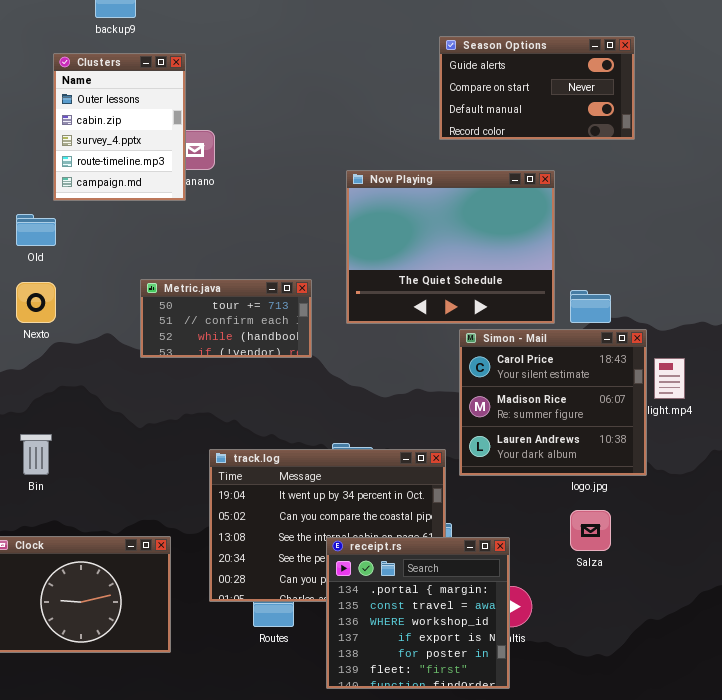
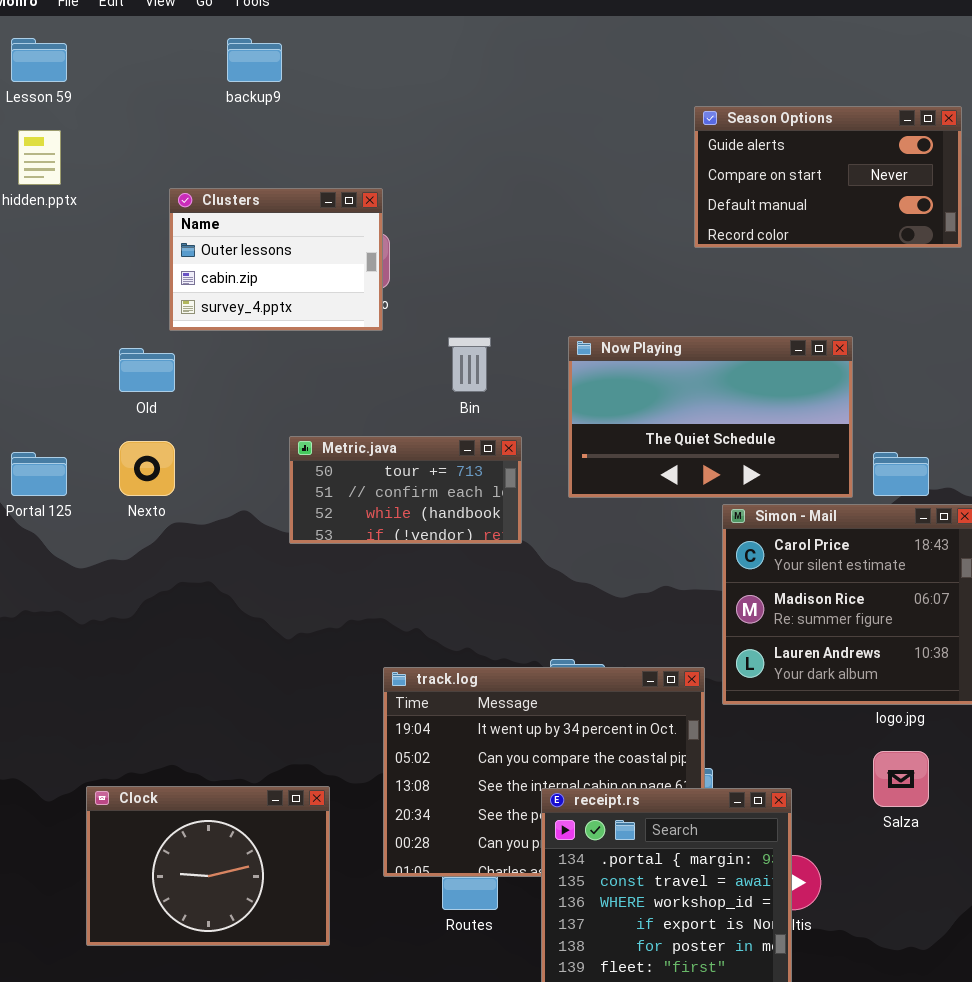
Clusters: [53,53,186,201] -> [169,188,383,331], resized
Now Playing: [346,170,555,324] -> [568,336,853,498], resized
Bin: [20,434,52,475] -> [448,337,491,392], moved

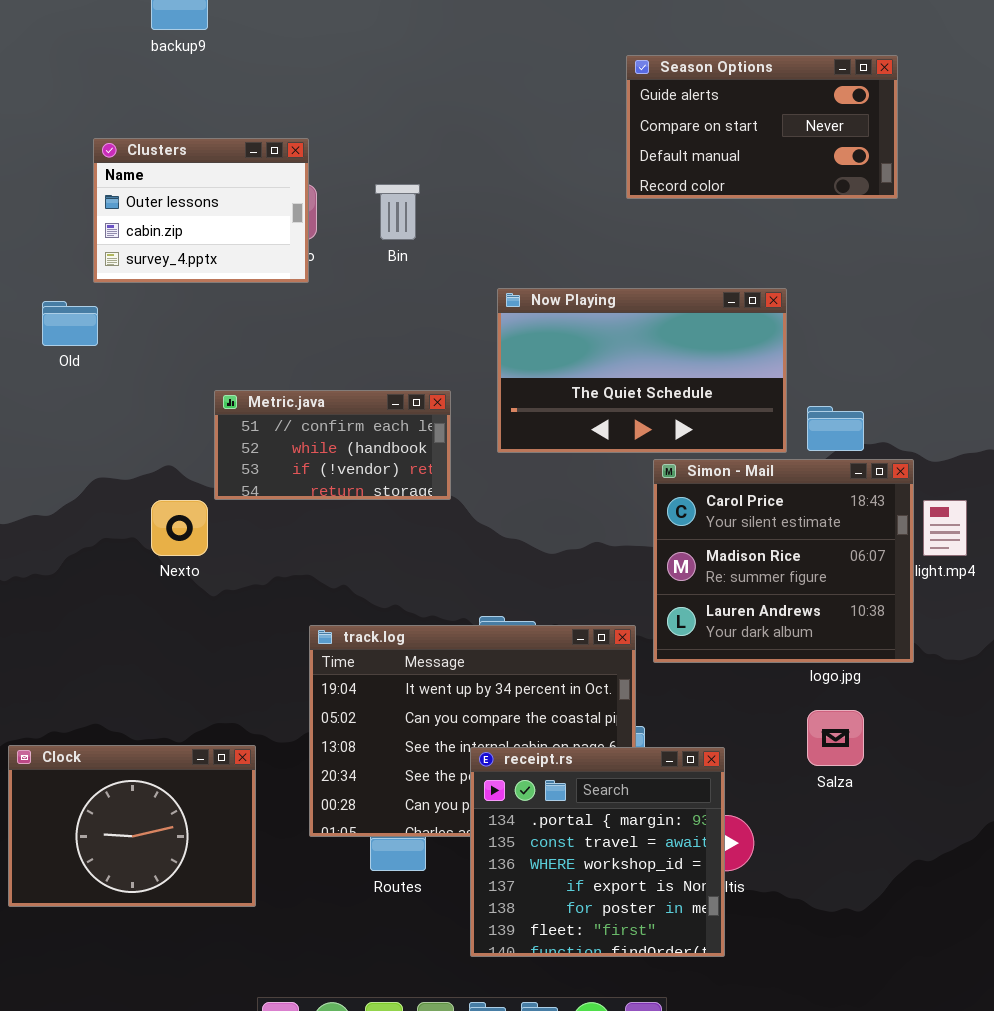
Bin: [448,337,491,392] -> [375,184,420,240], moved
Metric.java: [289,436,522,544] -> [214,390,451,500], scrolled down 1 row
Nexto: [119,441,175,496] -> [151,500,208,556], moved

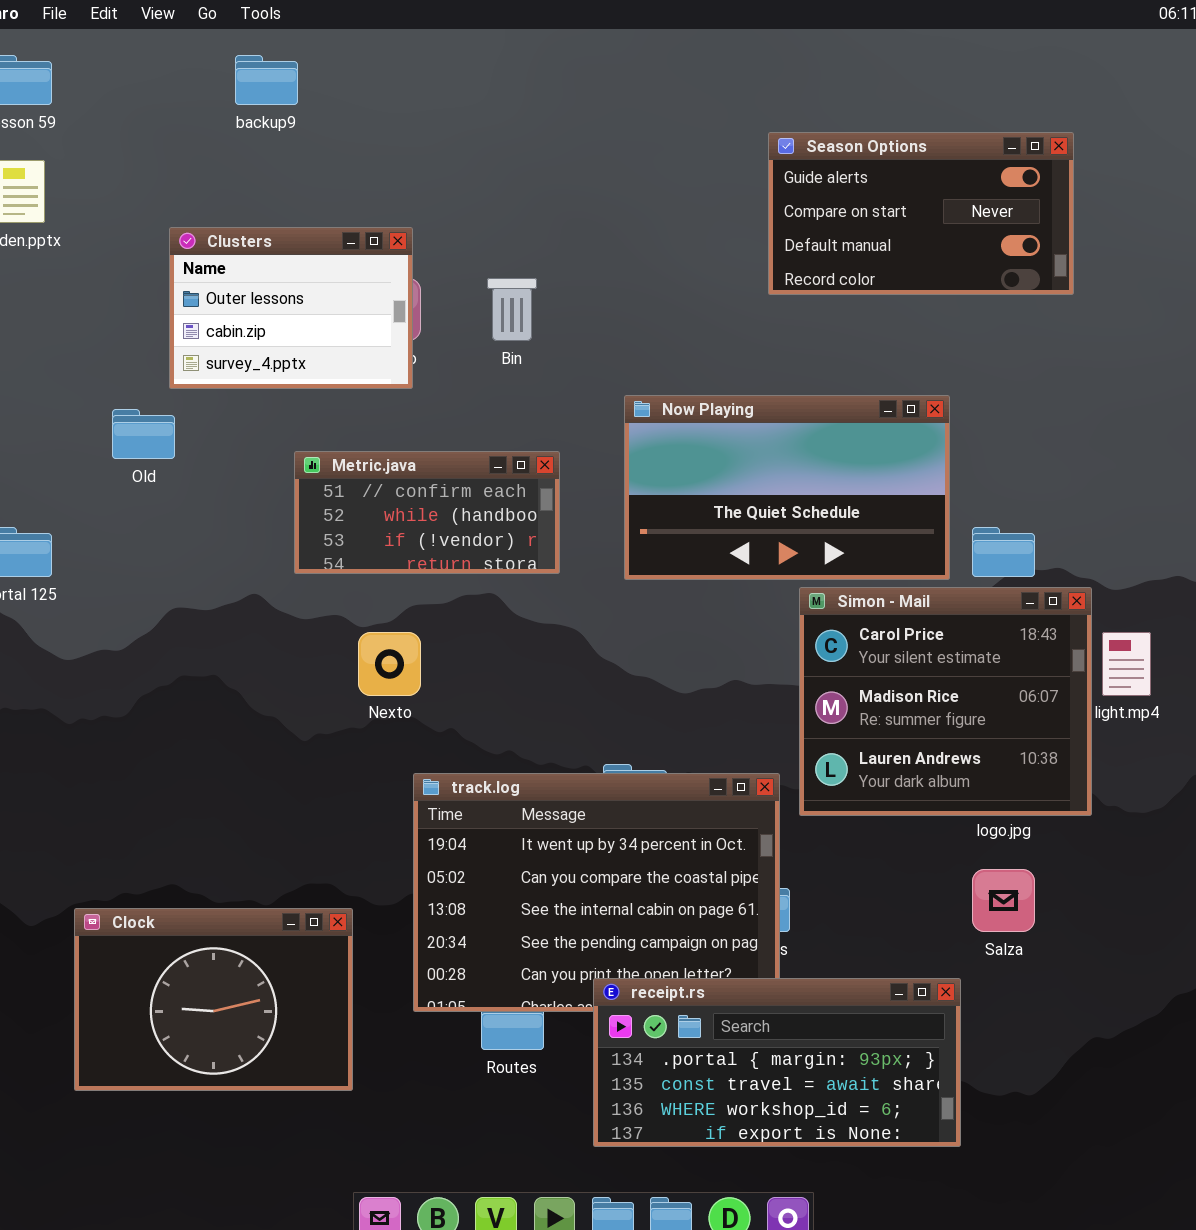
Metric.java: [214,390,451,500] -> [294,451,560,574], moved
Nexto: [151,500,208,556] -> [358,632,421,696], moved
receipt.rs: [470,747,725,957] -> [593,978,961,1147], resized

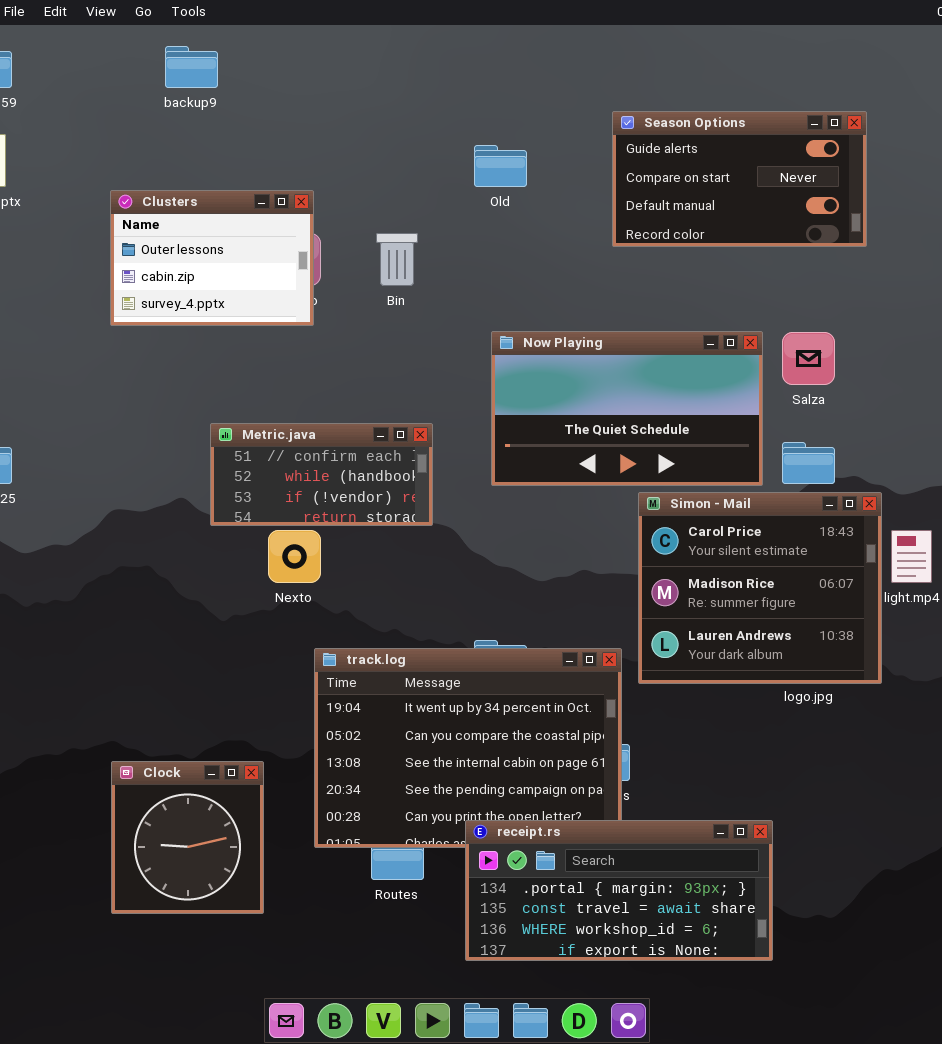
Old: [112,409,175,459] -> [474,145,527,187], moved
Metric.java: [294,451,560,574] -> [210,423,433,526], moved
Salza: [972,869,1035,932] -> [782,332,835,385], moved
Clock: [74,908,353,1091] -> [111,761,264,914], resized

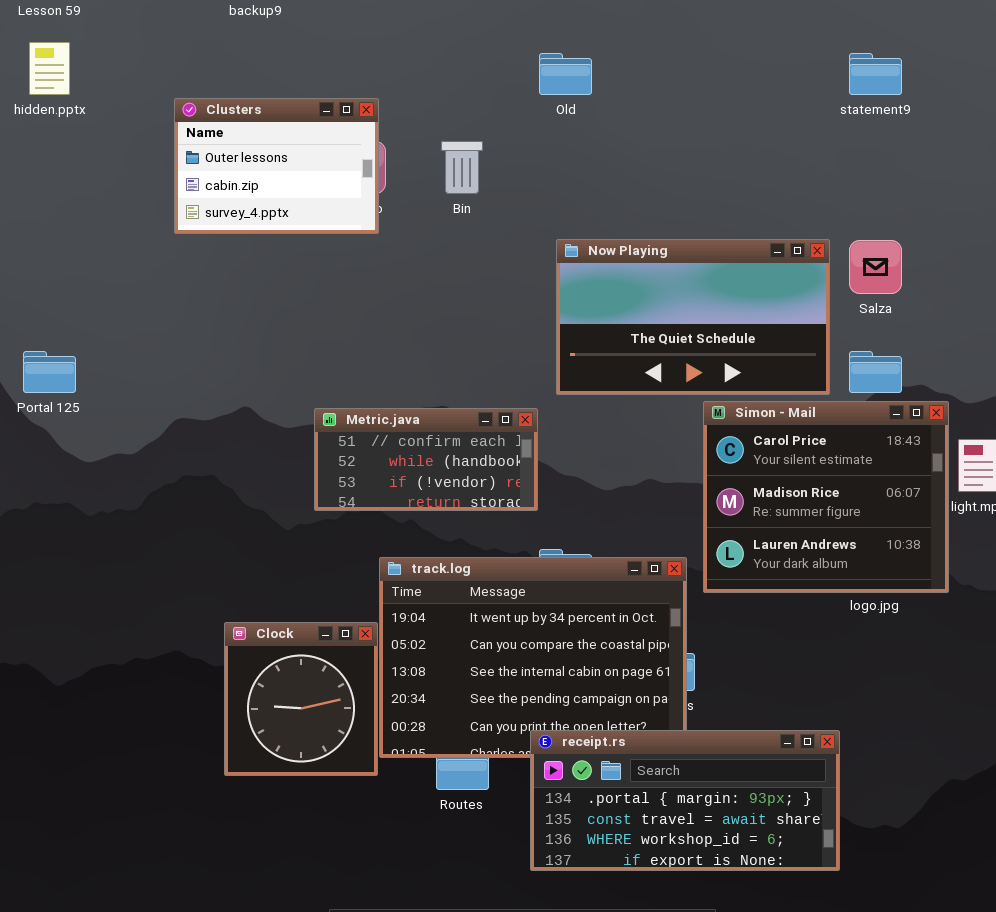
Season Options: [612,111,867,247] -> none, closed
Metric.java: [210,423,433,526] -> [314,408,538,511], moved
Clock: [111,761,264,914] -> [224,622,378,776], moved

